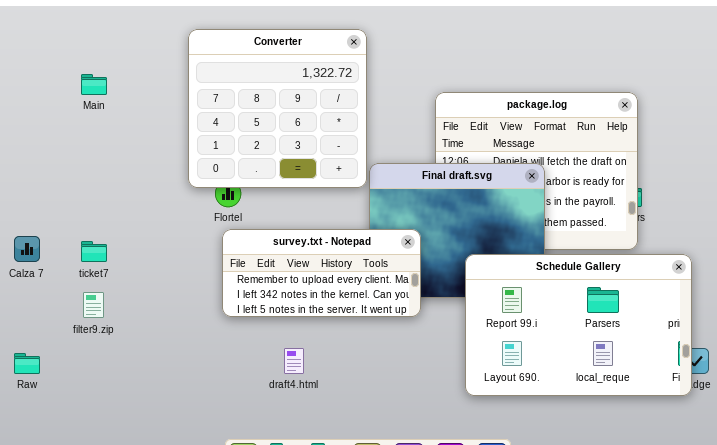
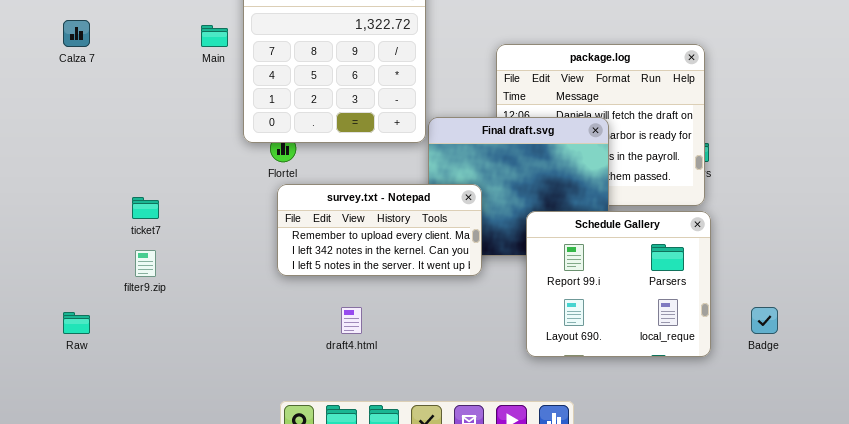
Main: [81,74,107,95] -> [201,25,228,47], moved
Calza 7: [14,236,40,262] -> [63,20,90,47], moved
Schedule Gallery: [465,254,692,396] -> [526,211,711,357], resized

